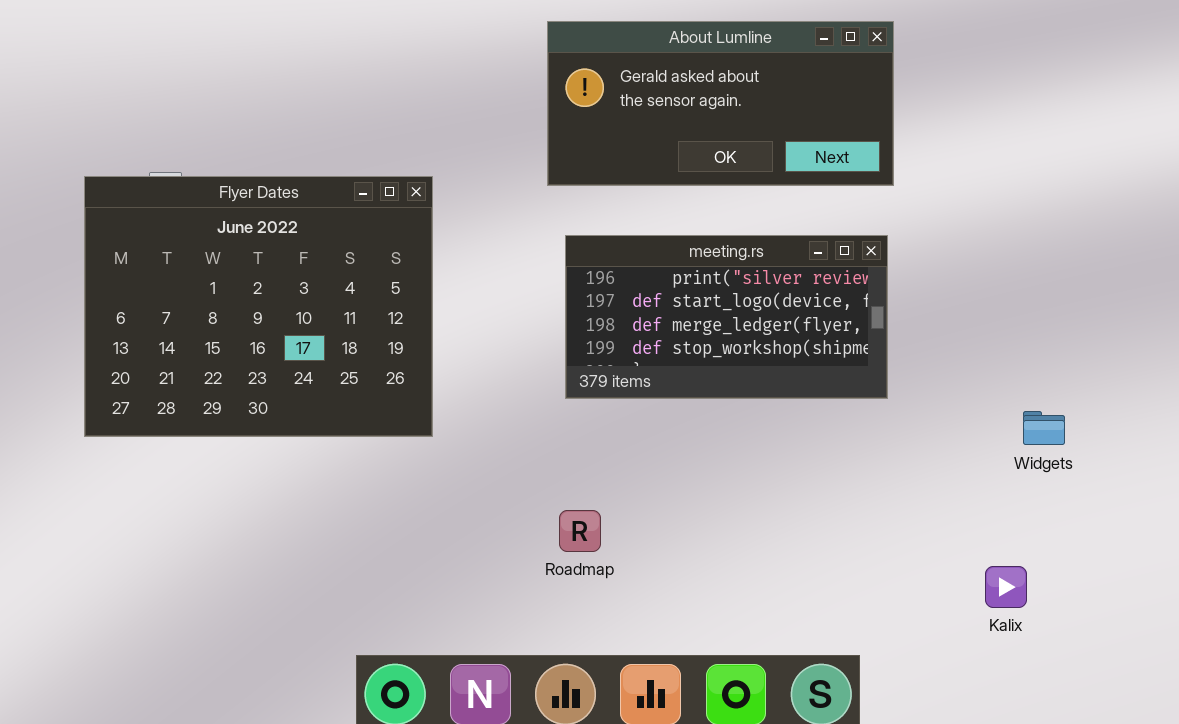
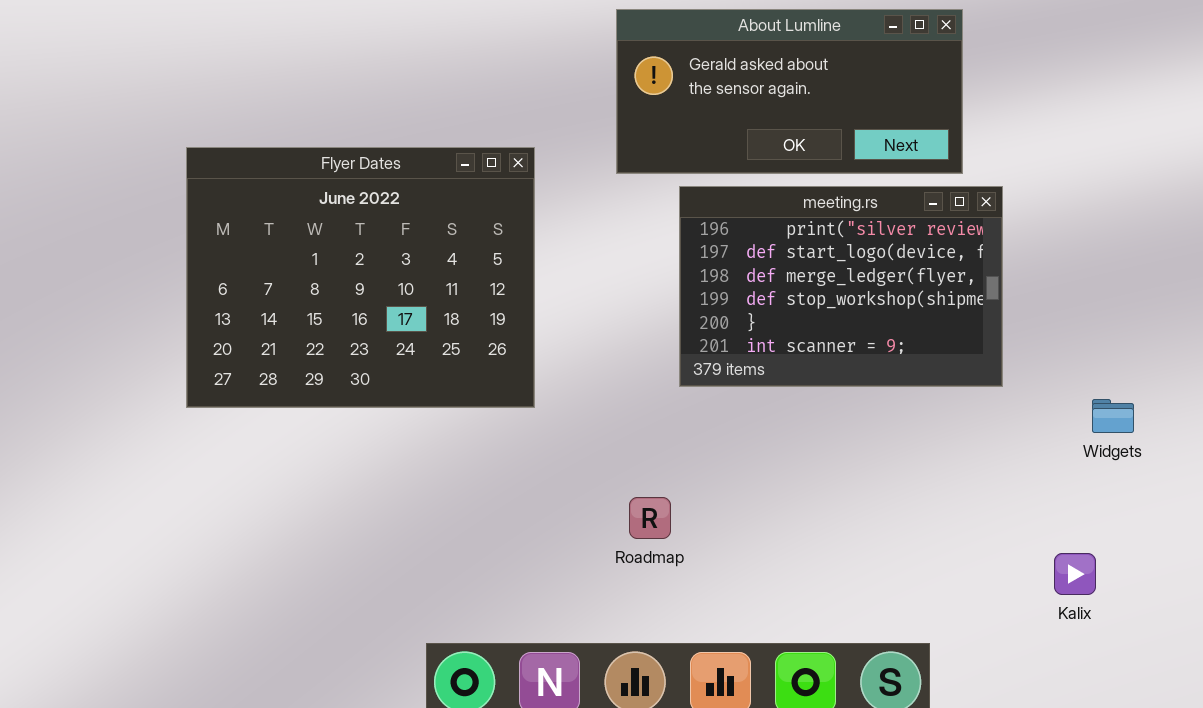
Flyer Dates: [84,176,433,437] -> [186,147,535,408], moved
meeting.rs: [565,235,888,399] -> [679,186,1003,387], moved, resized

